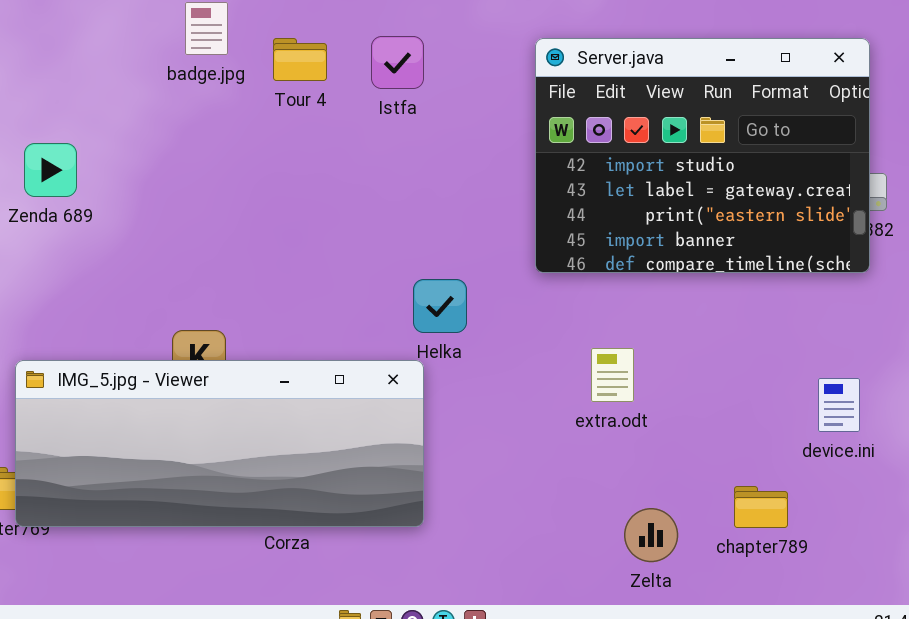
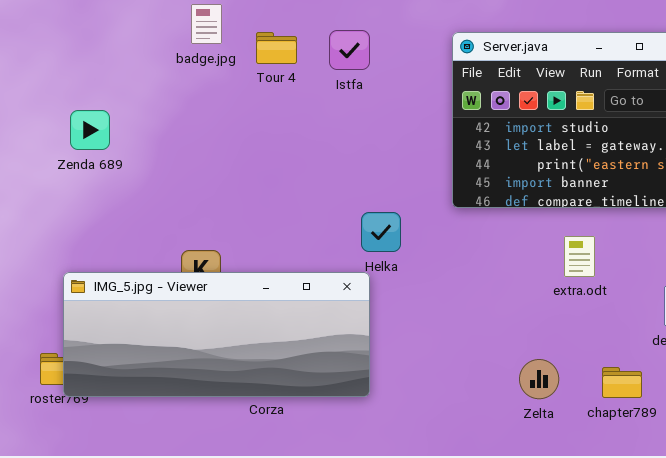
extra.odt: [591,348,634,402] -> [564,236,595,277], moved
Zelta: [624,508,678,562] -> [519,359,559,399], moved

